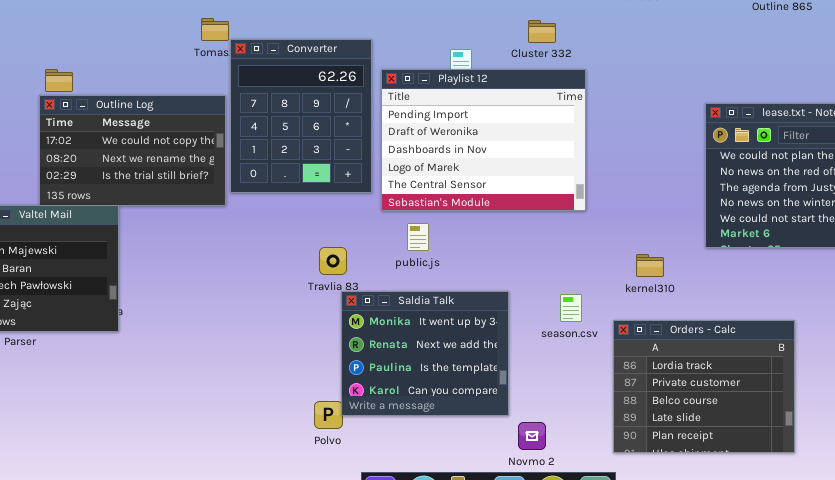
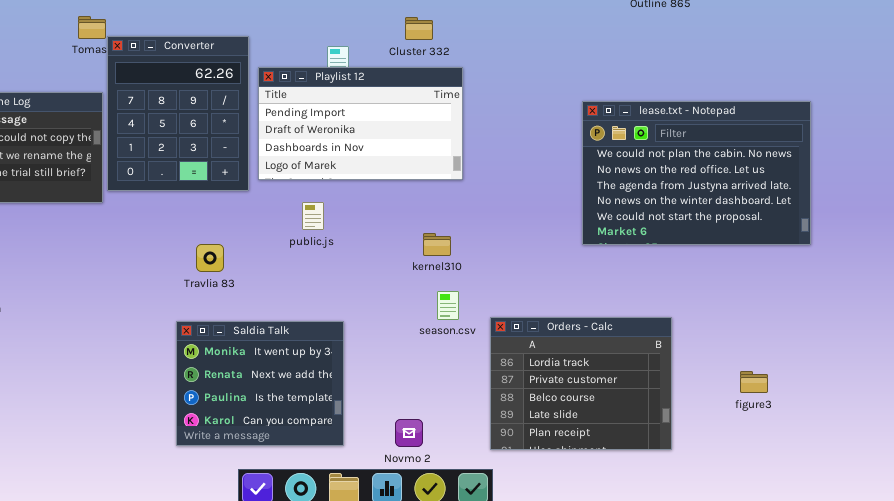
Playlist 12: [381,69,586,211] -> [258,67,463,180], resized
public.js: [407,223,429,251] -> [302,202,324,230], moved
kernel310: [636,254,664,277] -> [423,233,451,256], moved
Saldia Talk: [341,291,509,416] -> [176,321,344,446], moved

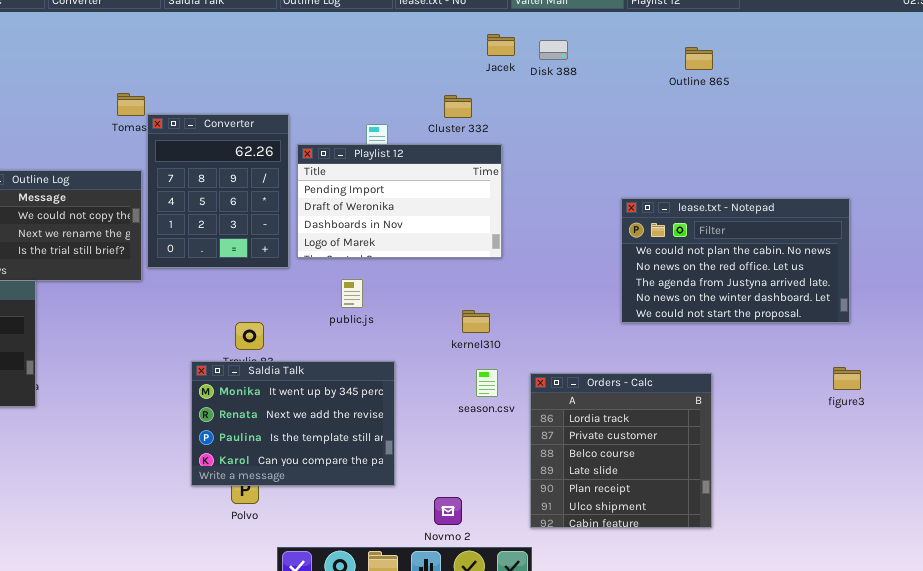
lease.txt - Notepad: [582,101,811,245] -> [621,198,850,323], resized
Orders - Calc: [490,317,672,450] -> [530,373,712,528], resized
Saldia Talk: [176,321,344,446] -> [191,361,395,486], moved, resized
figure3: [740,371,768,393] -> [833,367,861,390], moved

